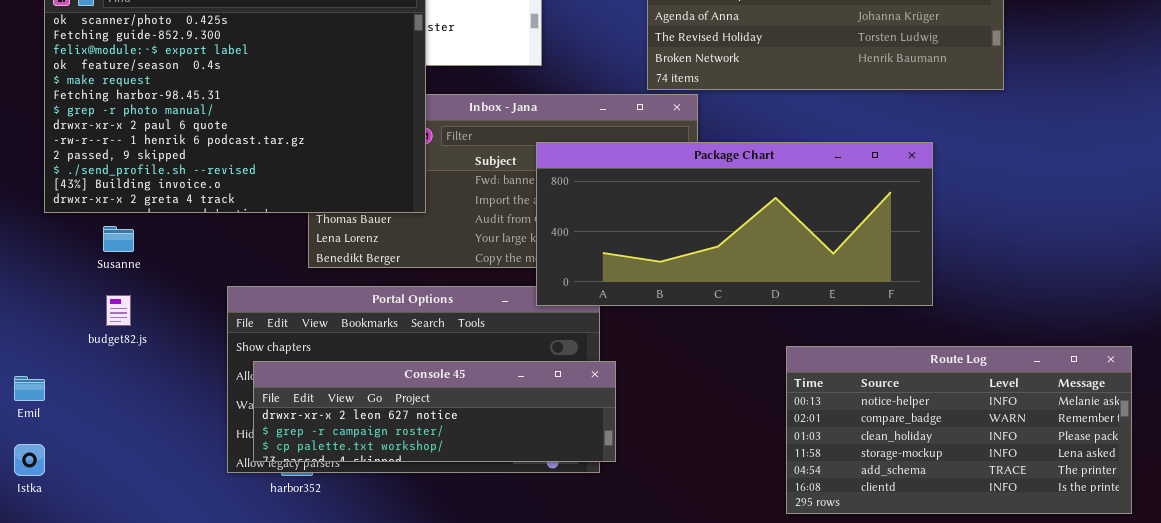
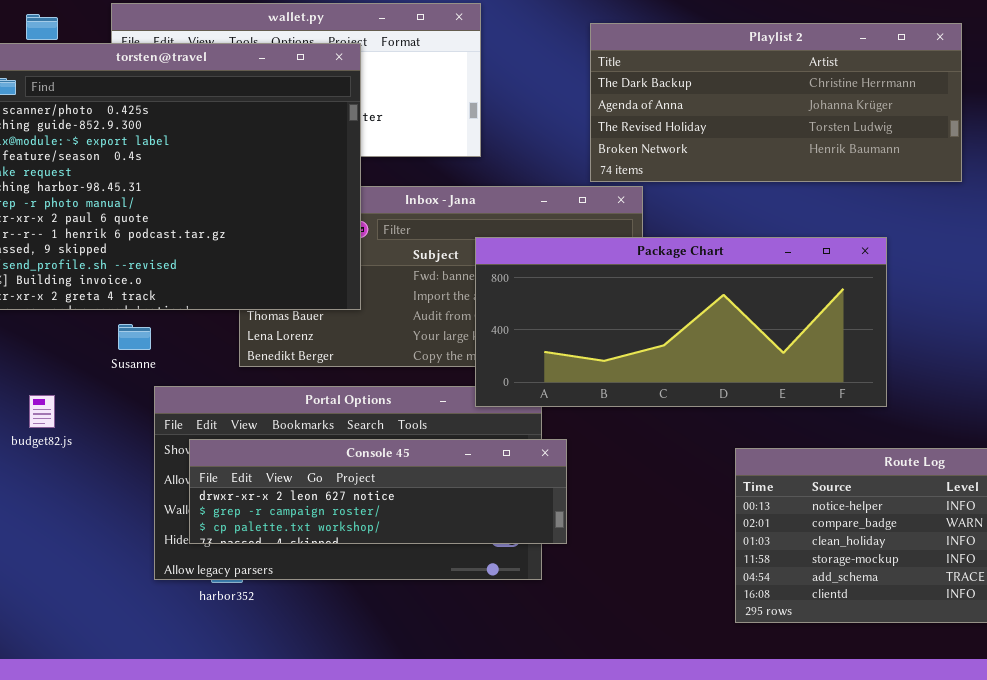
Susanne: [103,226,134,252] -> [118,324,151,350], moved
Console 45: [253,361,616,462] -> [189,439,567,544], moved

